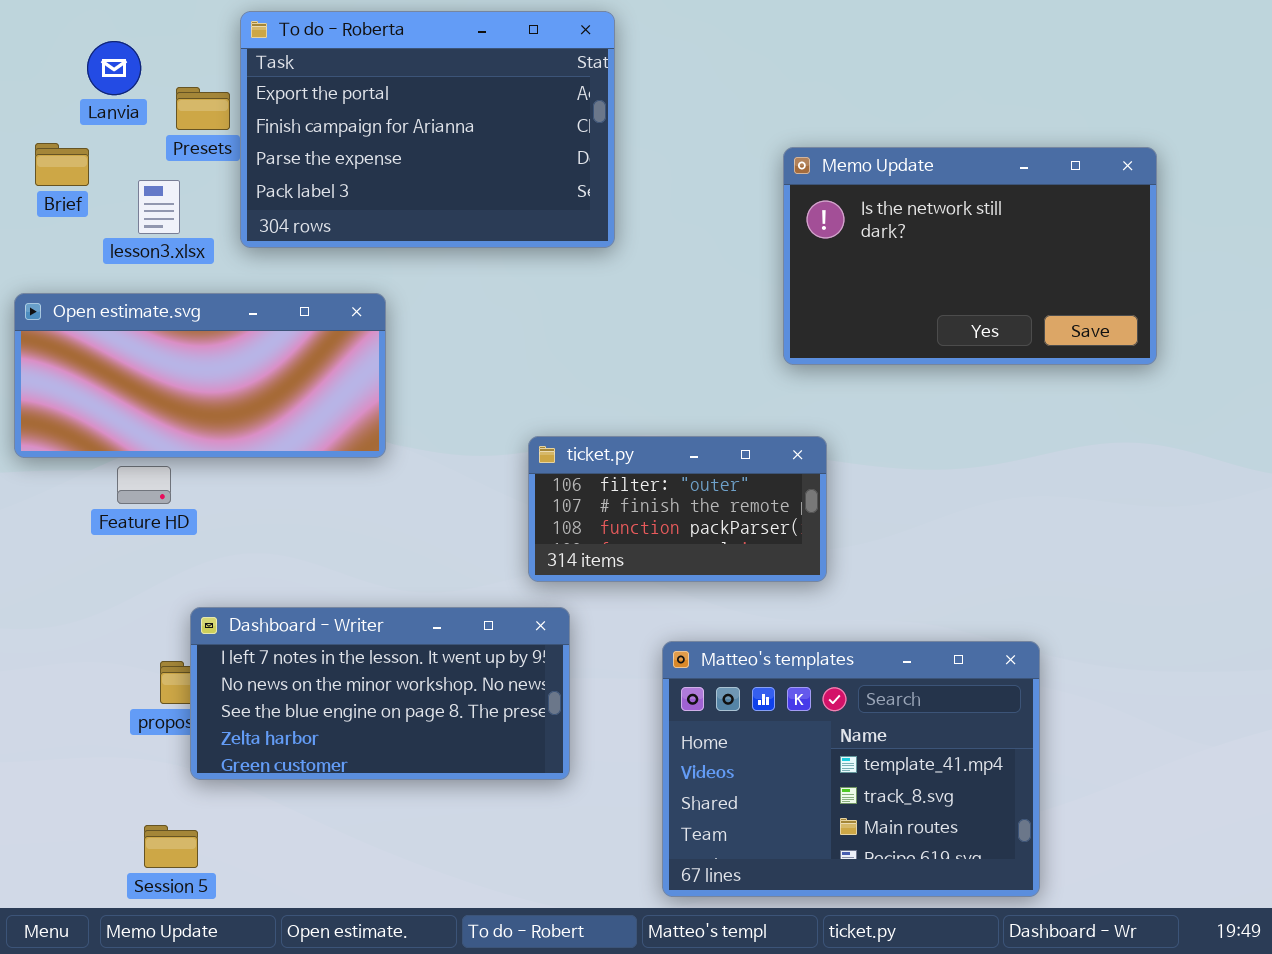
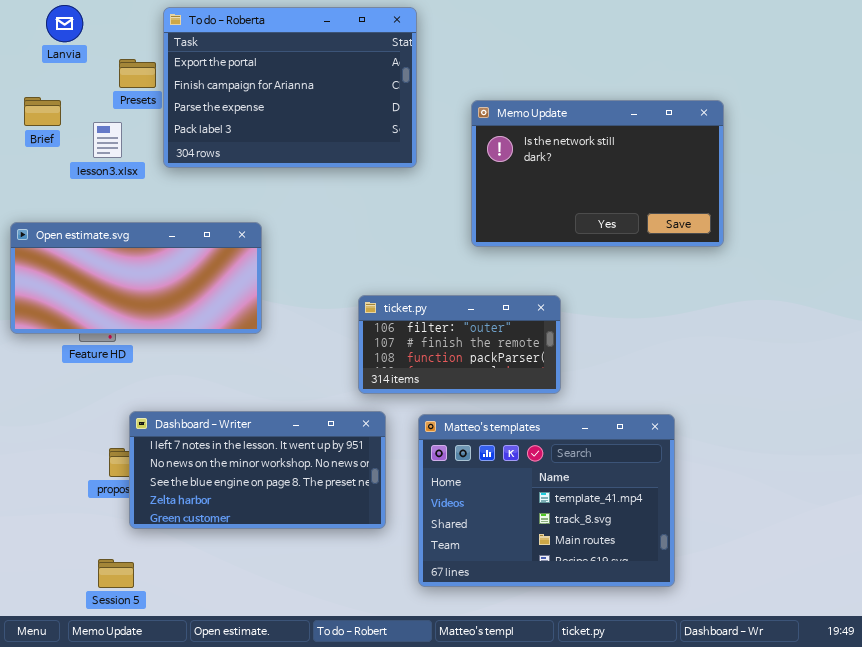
Lanvia: [87,41,141,95] -> [46,5,83,42], moved
Memo Update: [783,147,1157,365] -> [471,100,724,247], moved
Open estimate.svg: [14,293,386,458] -> [10,222,262,334], moved
Matteo's templates: [662,641,1040,897] -> [418,414,675,587], moved

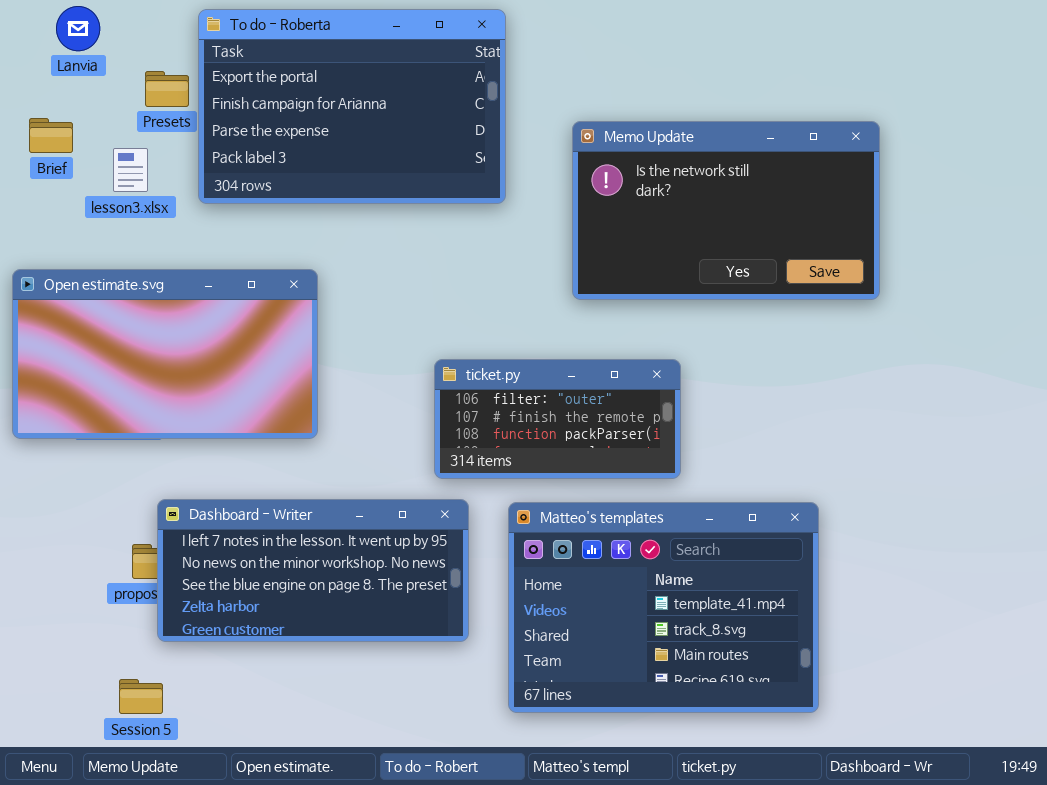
Open estimate.svg: [10,222,262,334] -> [12,269,318,439], resized

